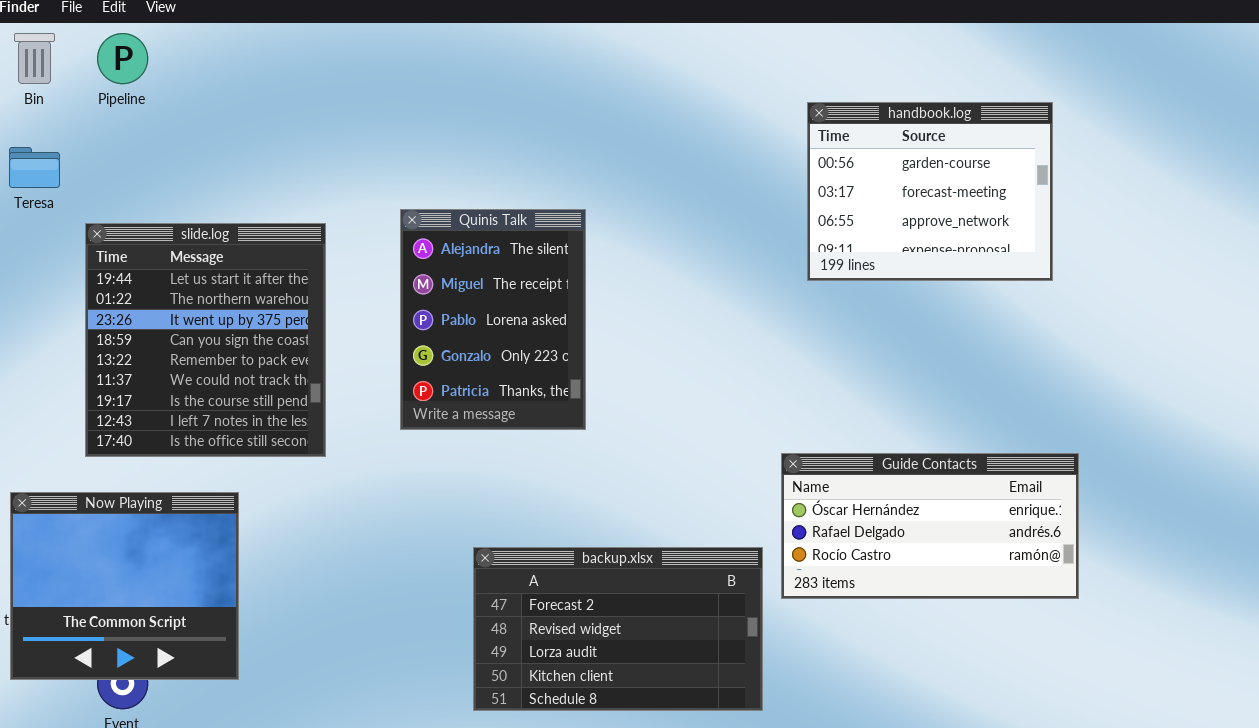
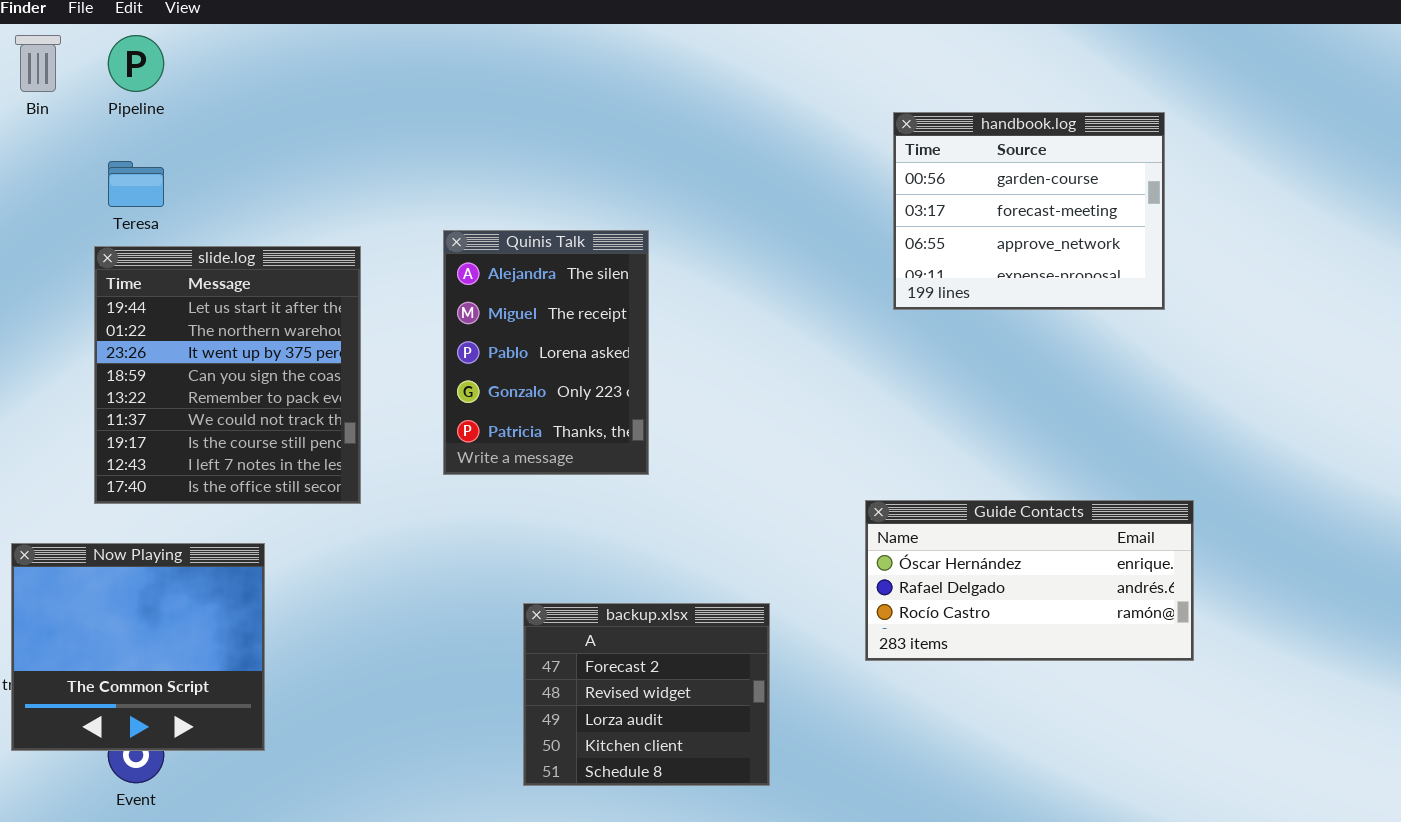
Teresa: [9,147,60,188] -> [108,161,164,207], moved
backup.xlsx: [473,547,763,711] -> [523,603,770,786], resized

